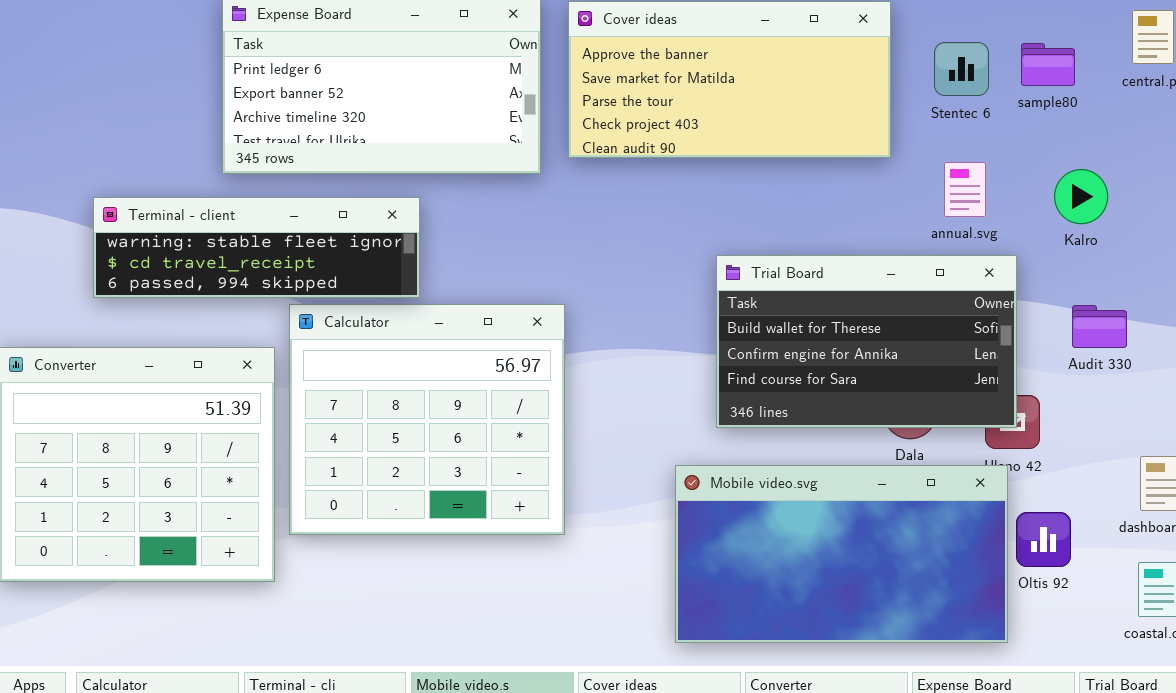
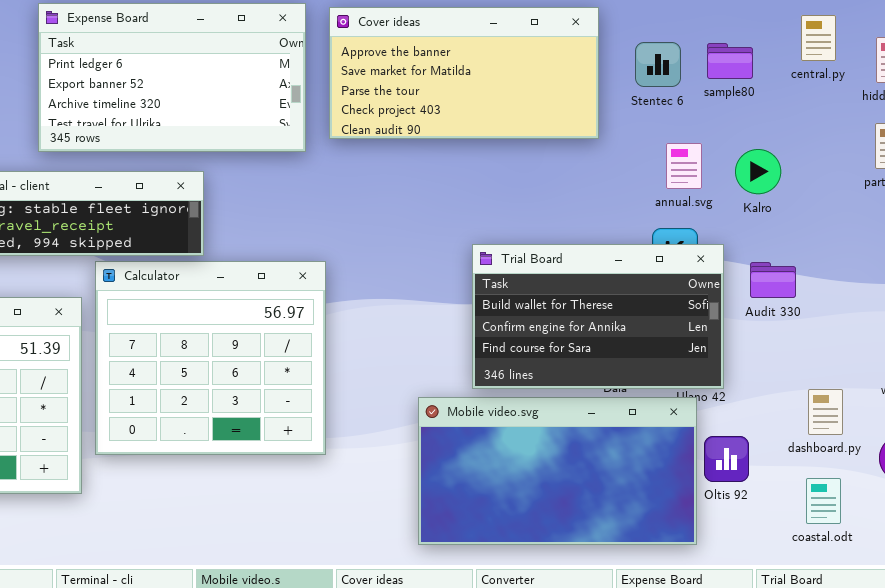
annual.svg: [944,162,986,217] -> [666,143,702,189], moved
Trial Board: [716,255,1017,428] -> [472,244,724,389], moved

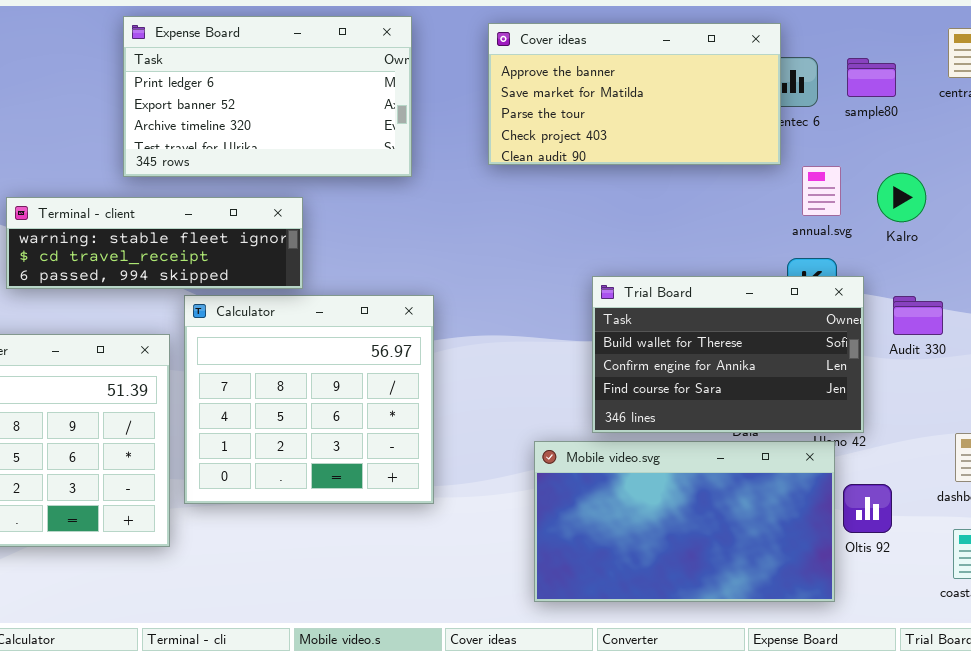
Cover ideas: [329,7,599,139] -> [488,23,781,165], moved

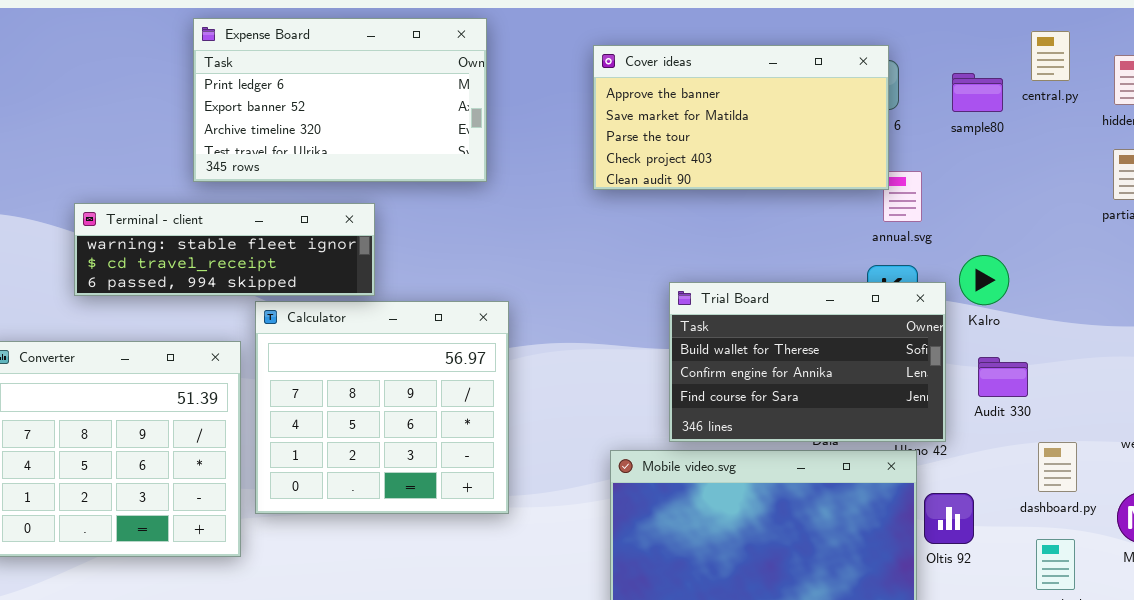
Cover ideas: [488,23,781,165] -> [593,45,889,190], moved
sample80: [847,58,896,97] -> [952,73,1003,112], moved
Kalro: [877,173,926,222] -> [959,255,1009,305], moved
Audit 330: [893,296,943,335] -> [978,357,1028,397], moved

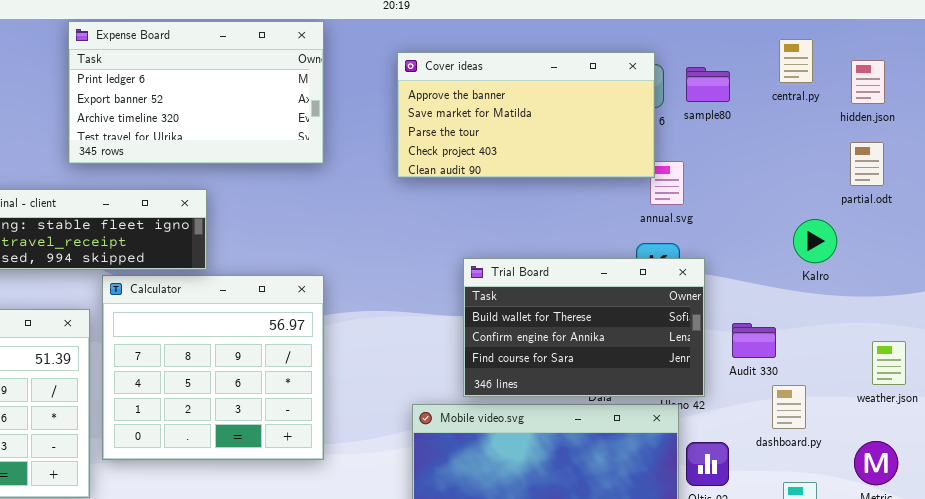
Expense Board: [193,18,487,182] -> [68,21,324,164], moved
sample80: [952,73,1003,112] -> [686,67,730,102], moved
Kalro: [959,255,1009,305] -> [793,219,837,263], moved
dashboard.py: [1038,442,1077,492] -> [772,385,806,429], moved

